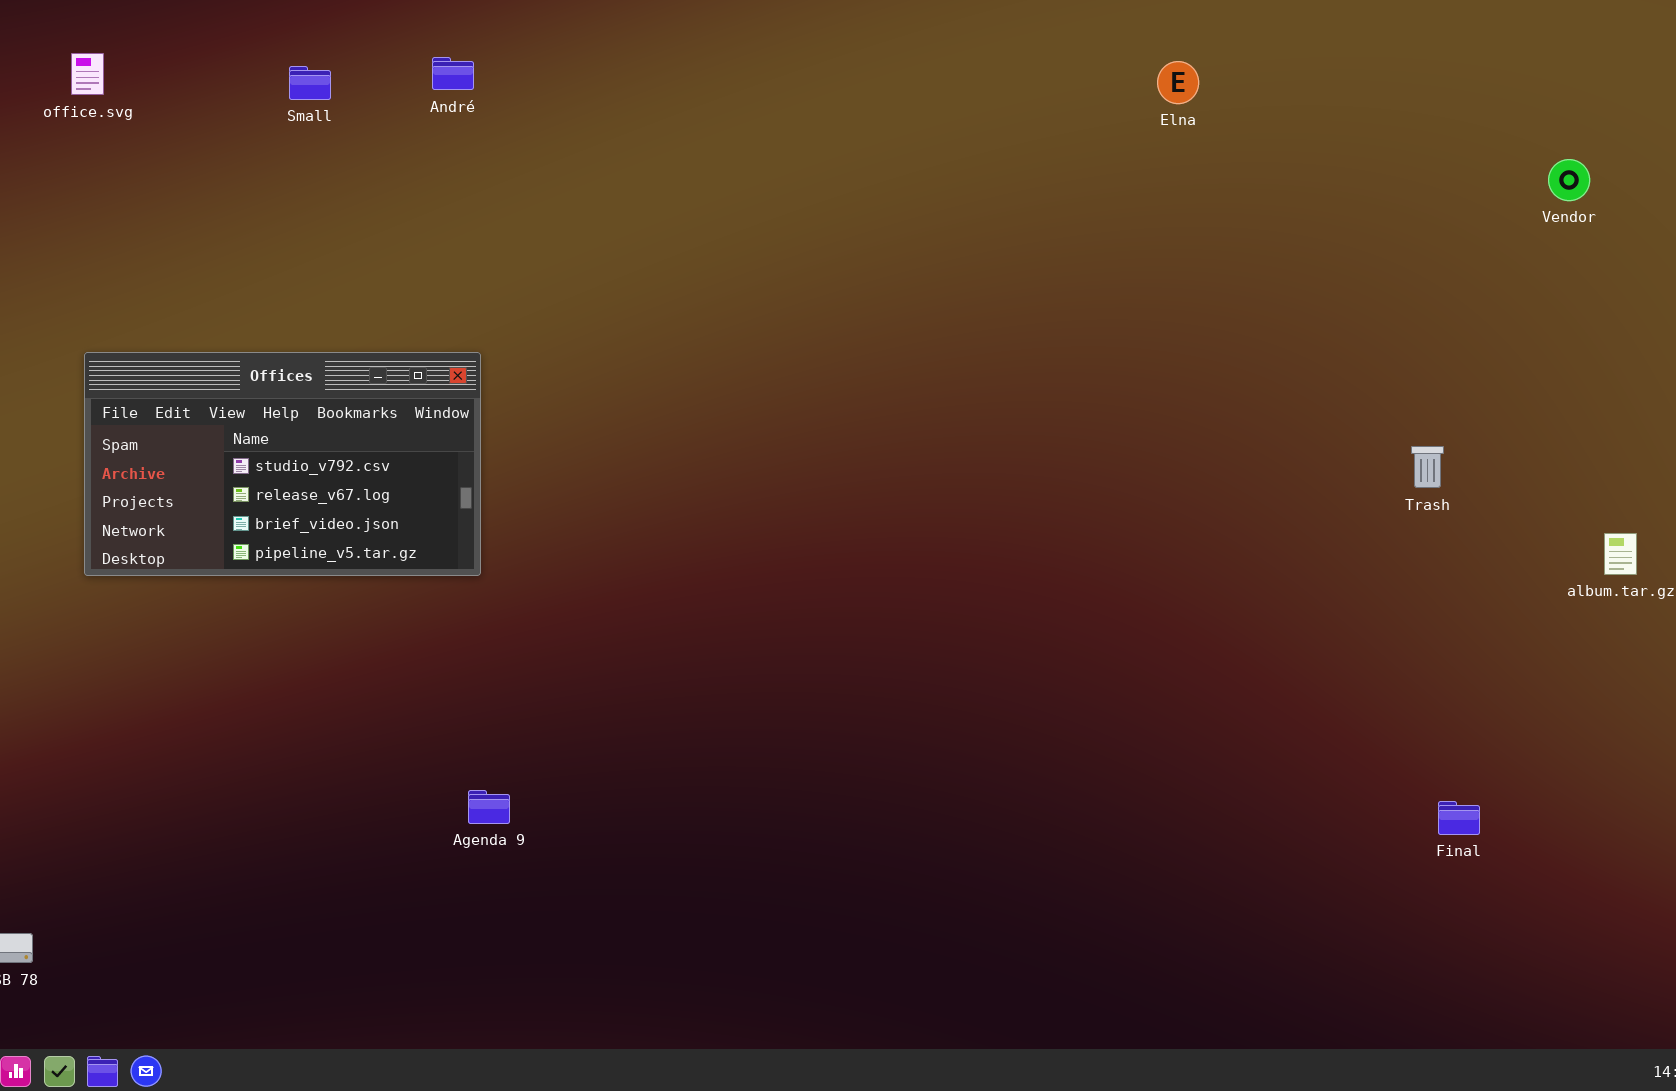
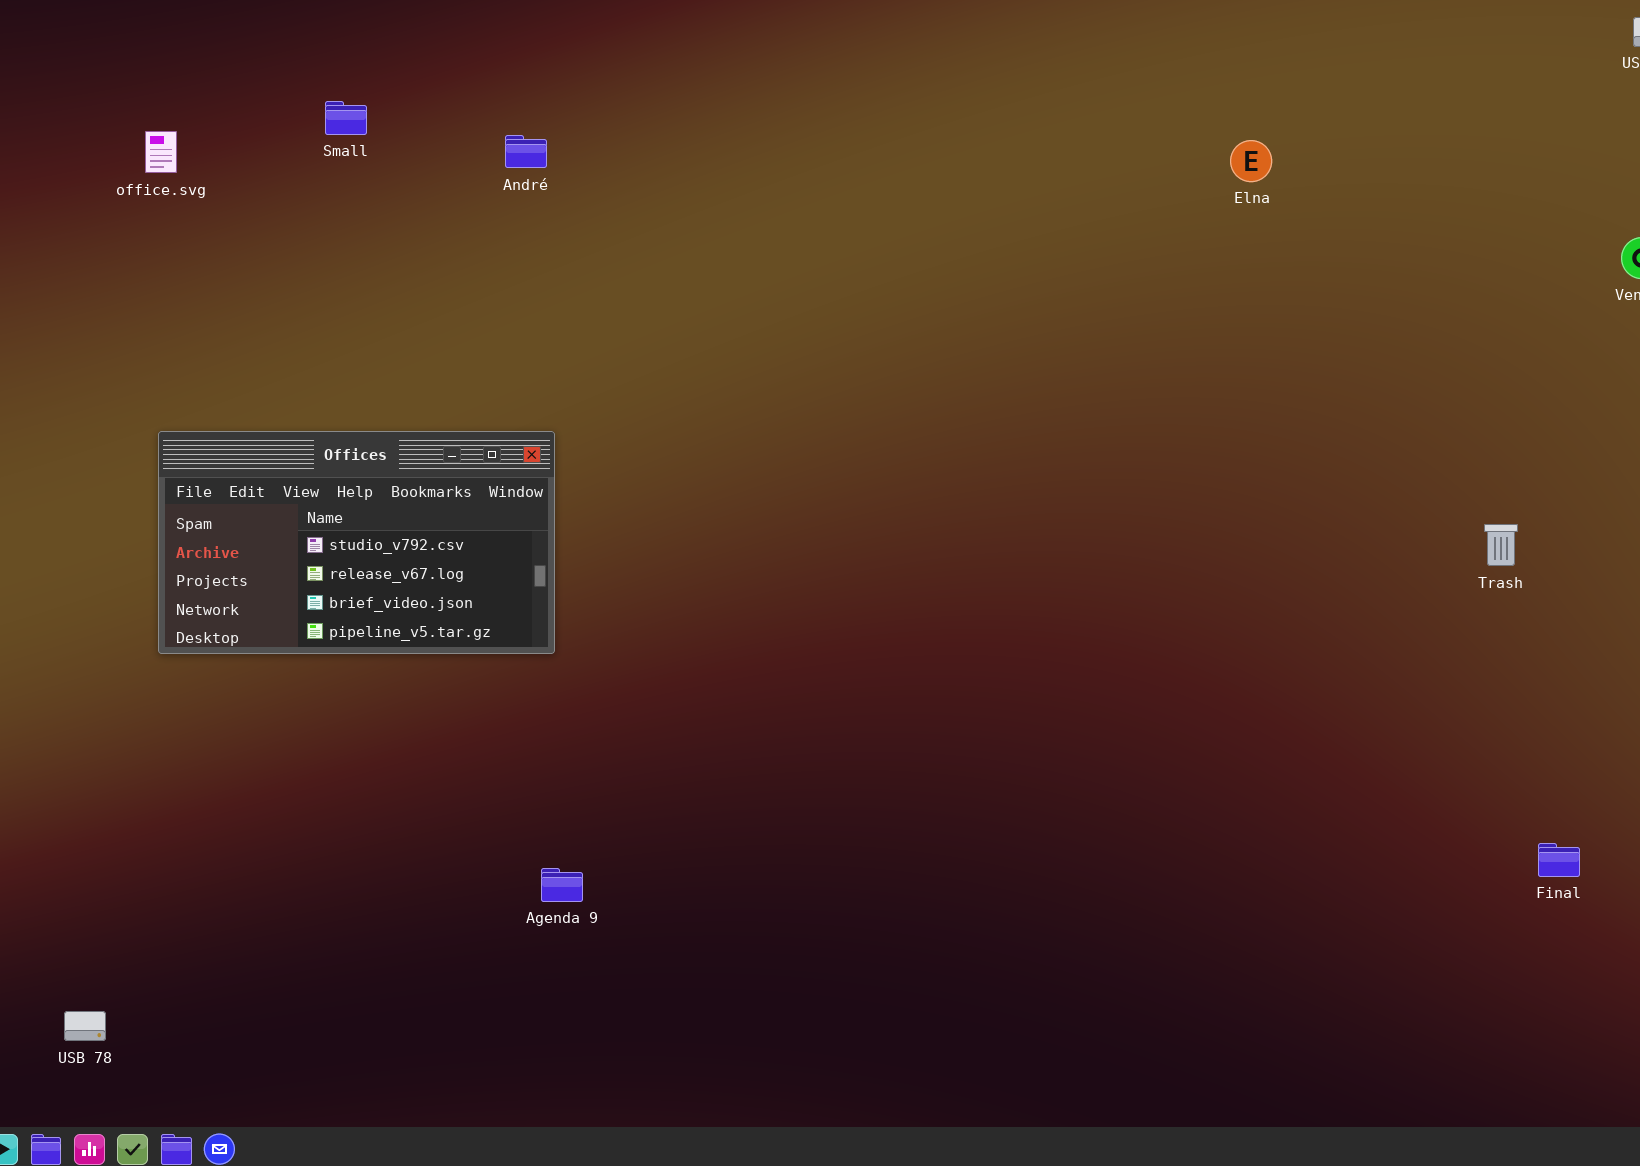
Small: [289,66,331,100] -> [325,101,367,135], moved
Final: [1438,801,1480,835] -> [1538,843,1580,877], moved

